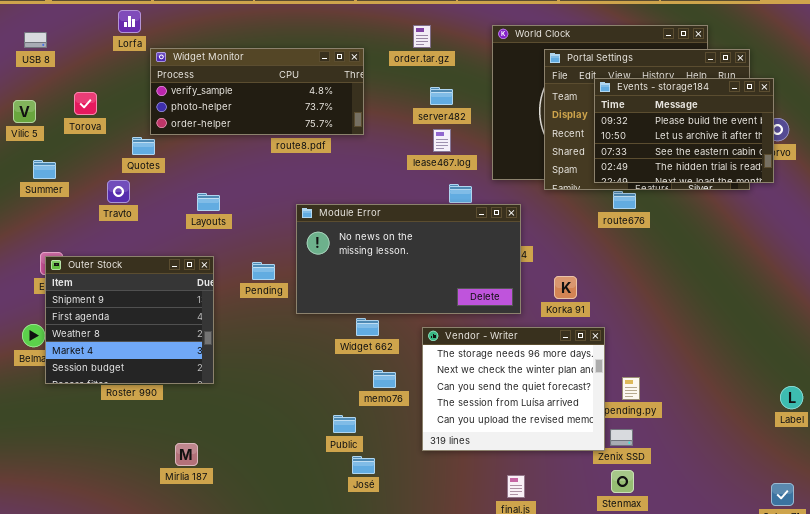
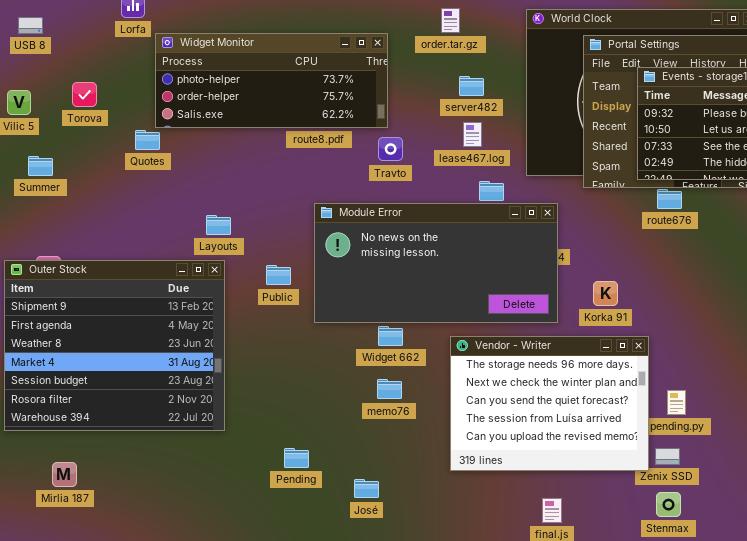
Widget Monitor: [150,48,364,135] -> [155,33,388,128], scrolled down 1 row
Travto: [107,180,130,203] -> [378,137,403,161], moved
Layouts: [197,193,220,211] -> [206,215,231,235], moved
Outer Stock: [45,256,214,384] -> [4,260,225,431], resized
Pending: [252,262,275,280] -> [284,448,309,468], moved
memo76: [373,370,396,388] -> [377,379,402,399], moved
Public: [333,415,356,433] -> [266,265,291,285], moved
Mirlia 187: [175,443,198,466] -> [52,462,77,487], moved
José: [352,456,375,474] -> [354,479,379,498], moved

